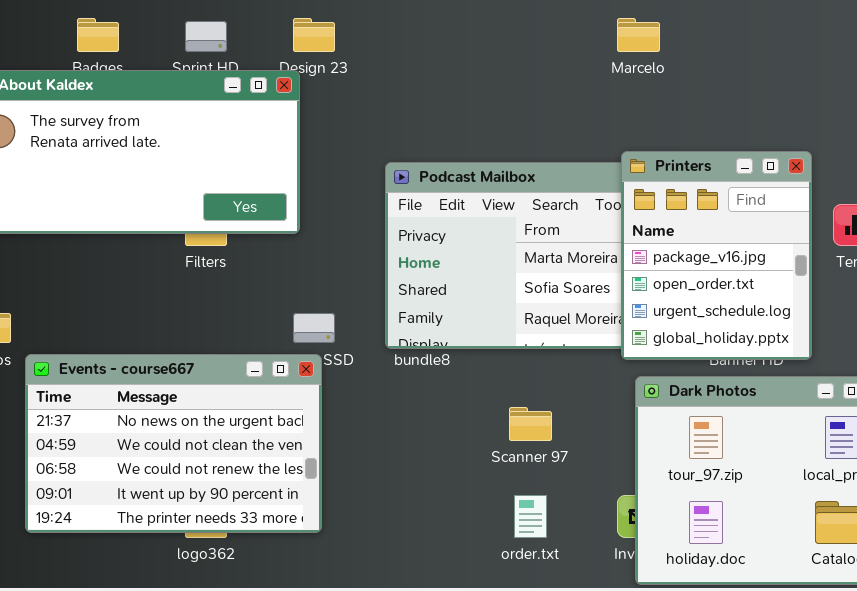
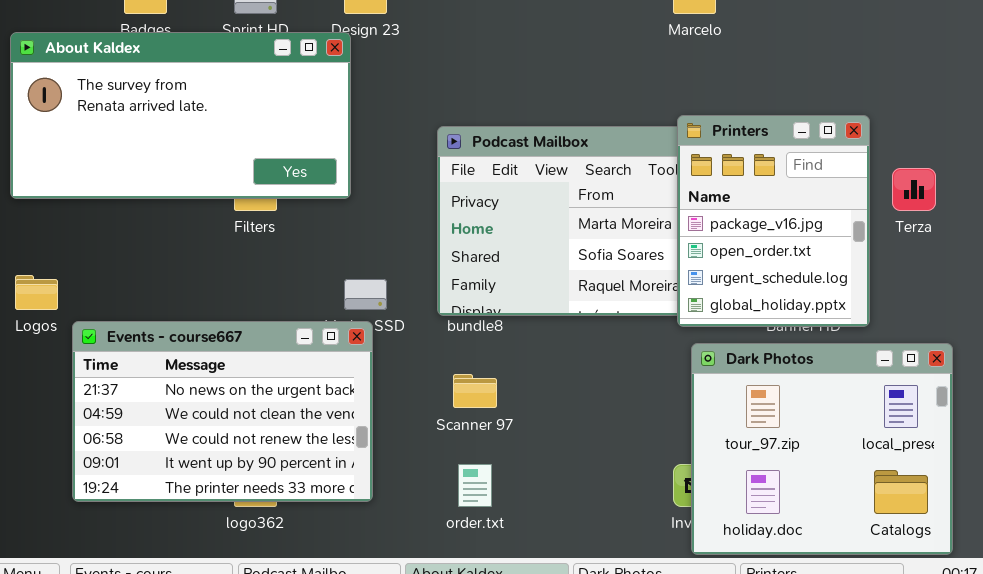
Scanner 97: [509,407,552,441] -> [453,374,497,408], moved
order.txt: [514,495,547,538] -> [458,464,492,507], moved

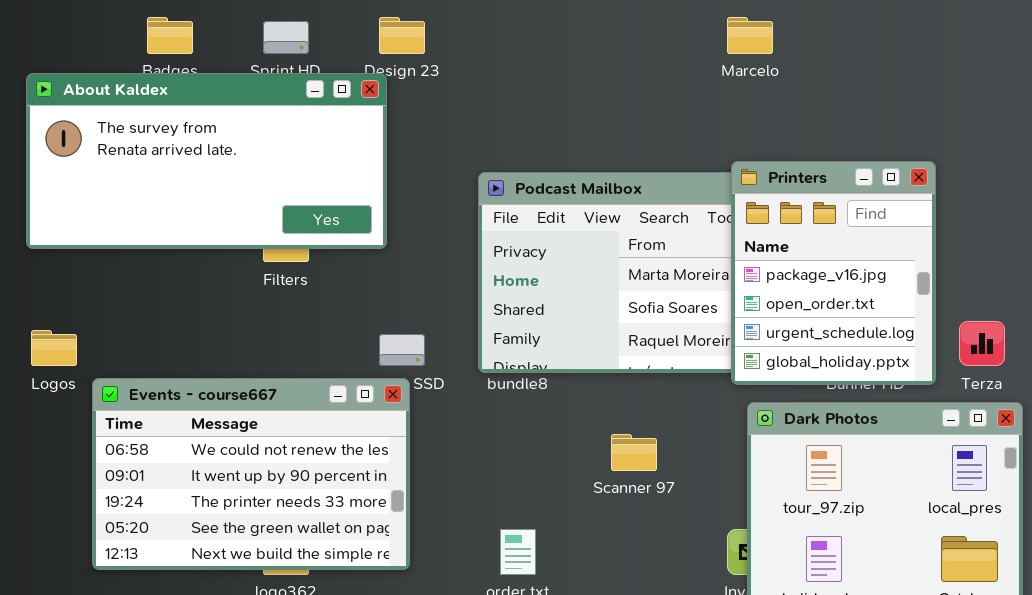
Terza: [892,168,936,211] -> [959,321,1005,366], moved
Events - course667: [72,321,373,502] -> [92,378,410,570], scrolled down 2 rows
Scanner 97: [453,374,497,408] -> [611,434,657,471], moved

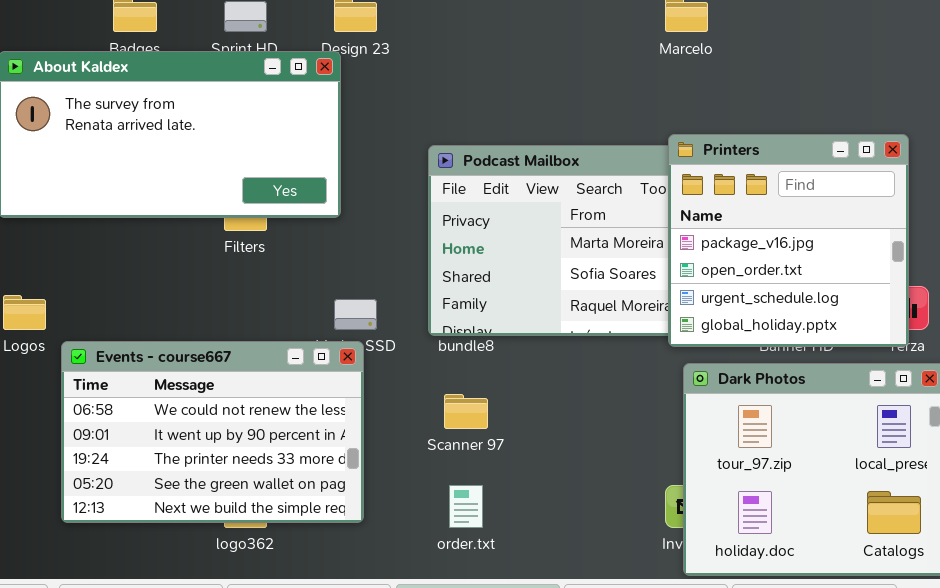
Printers: [731,161,936,385] -> [668,134,909,347], resized
Scanner 97: [611,434,657,471] -> [444,394,488,429], moved

